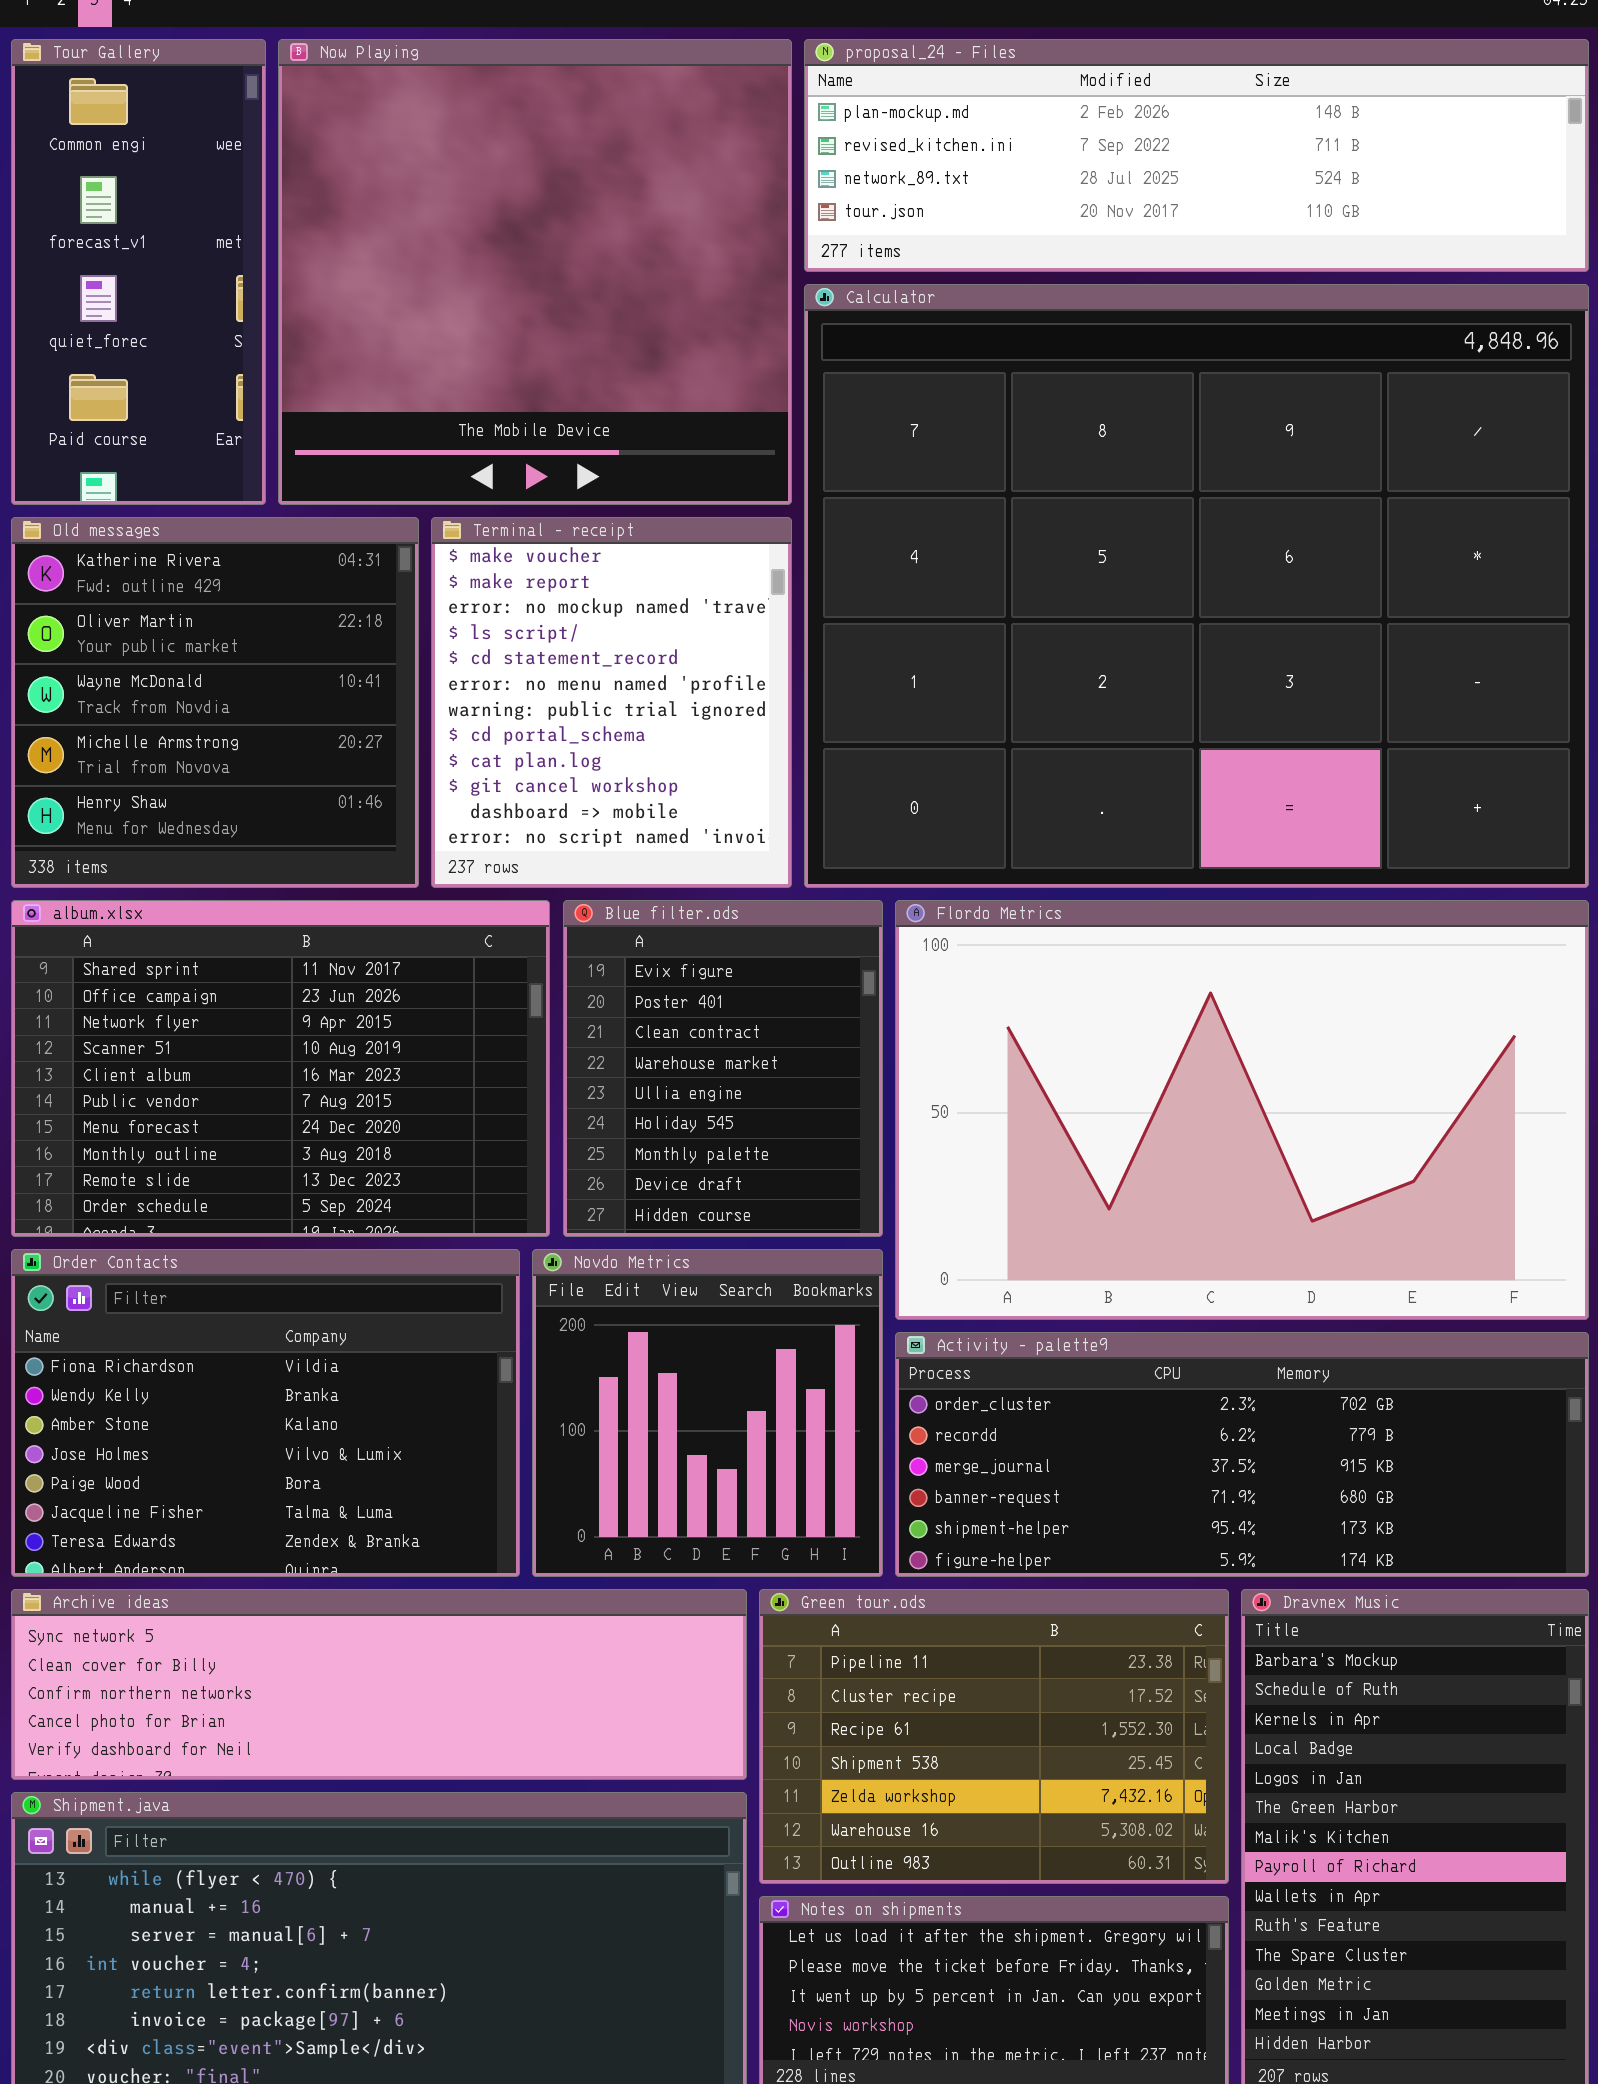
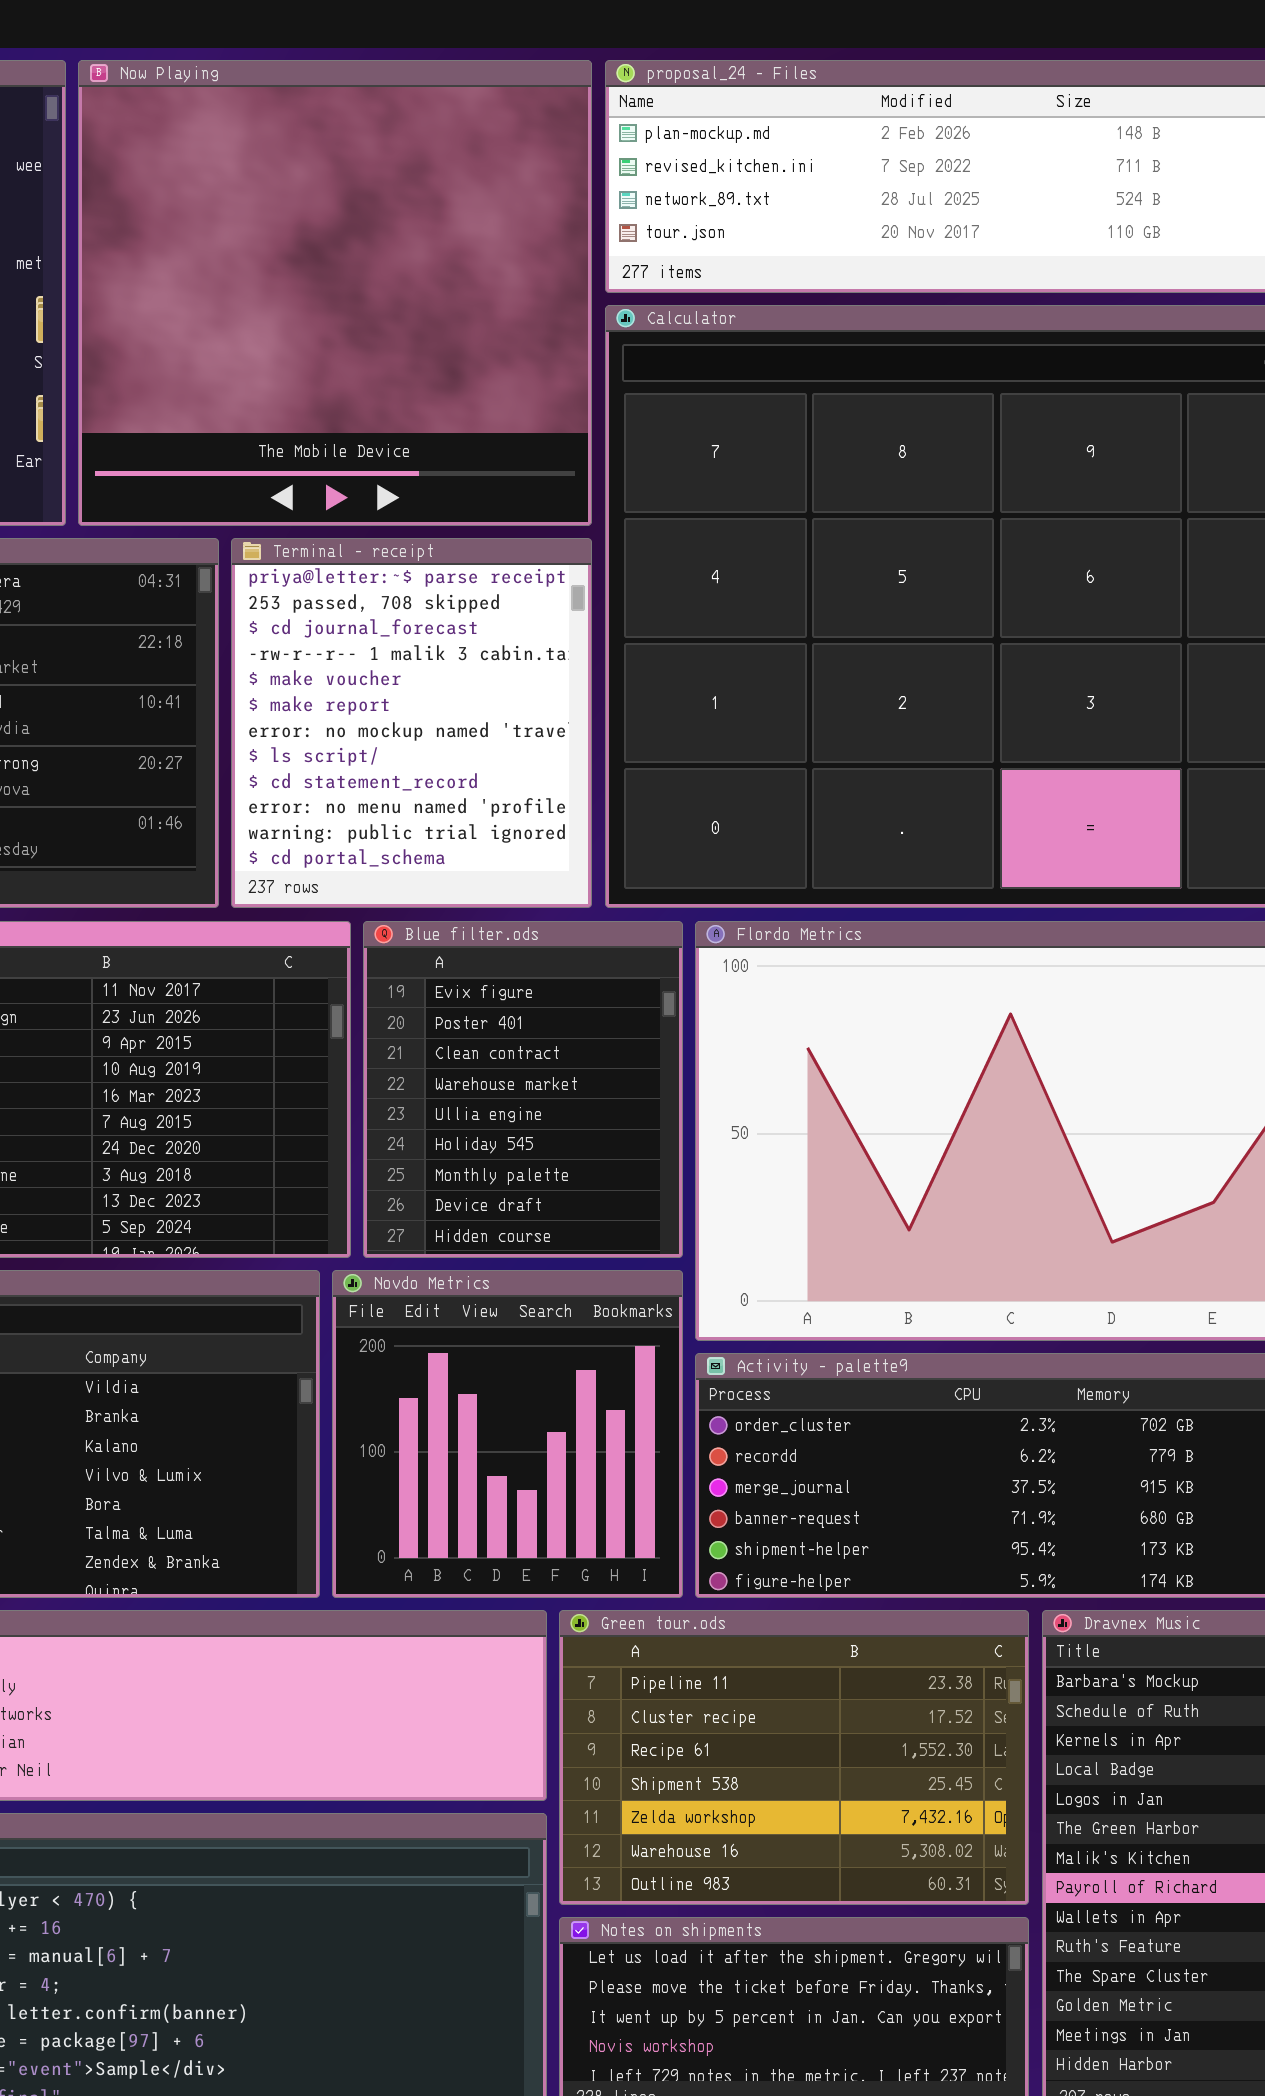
Terminal - receipt: [431,517,792,888] -> [231,538,592,908], scrolled up 4 rows

